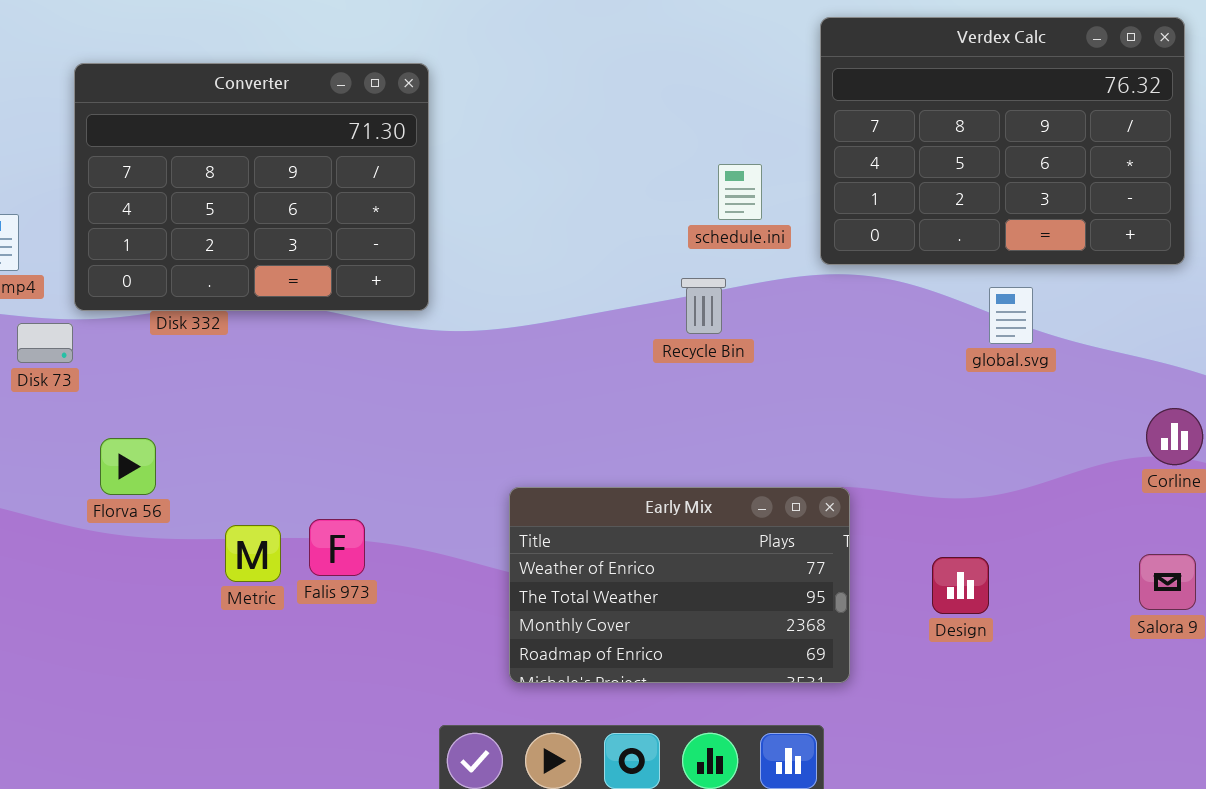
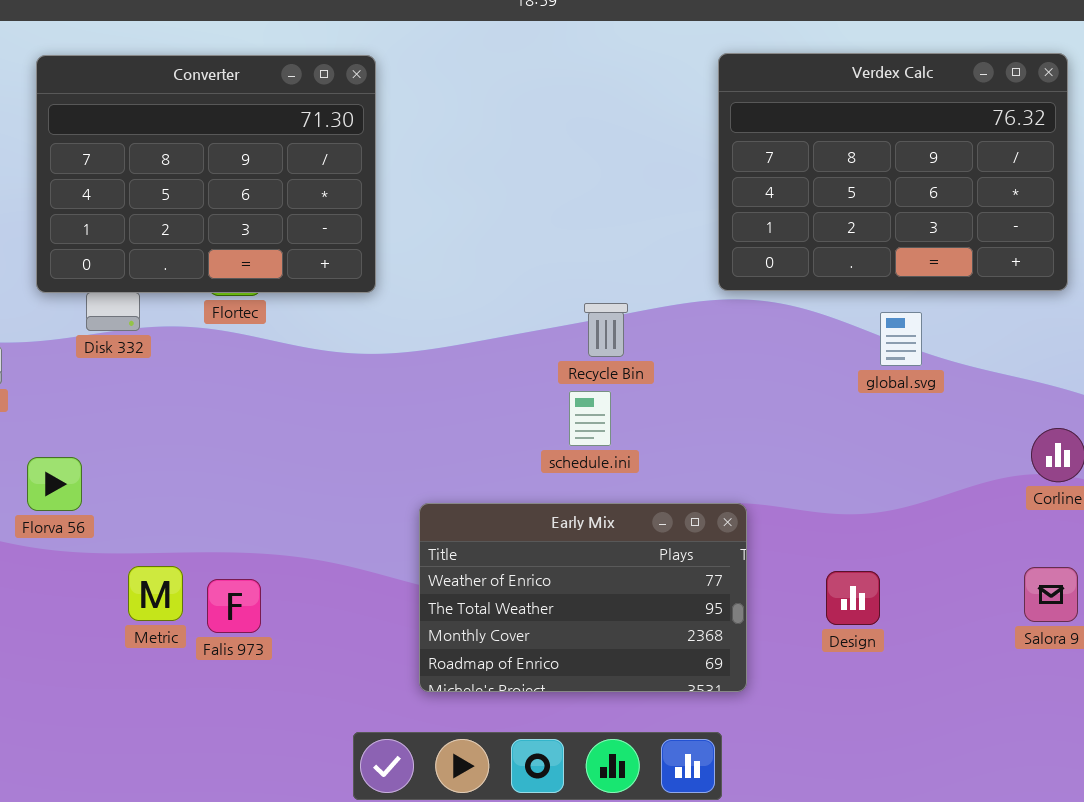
Converter: [74,63,429,311] -> [36,55,376,293], moved
schedule.ini: [718,164,762,220] -> [569,391,611,446], moved
Falis 973: [309,519,365,576] -> [207,579,261,633], moved
Metric: [225,525,281,582] -> [128,566,183,621], moved

